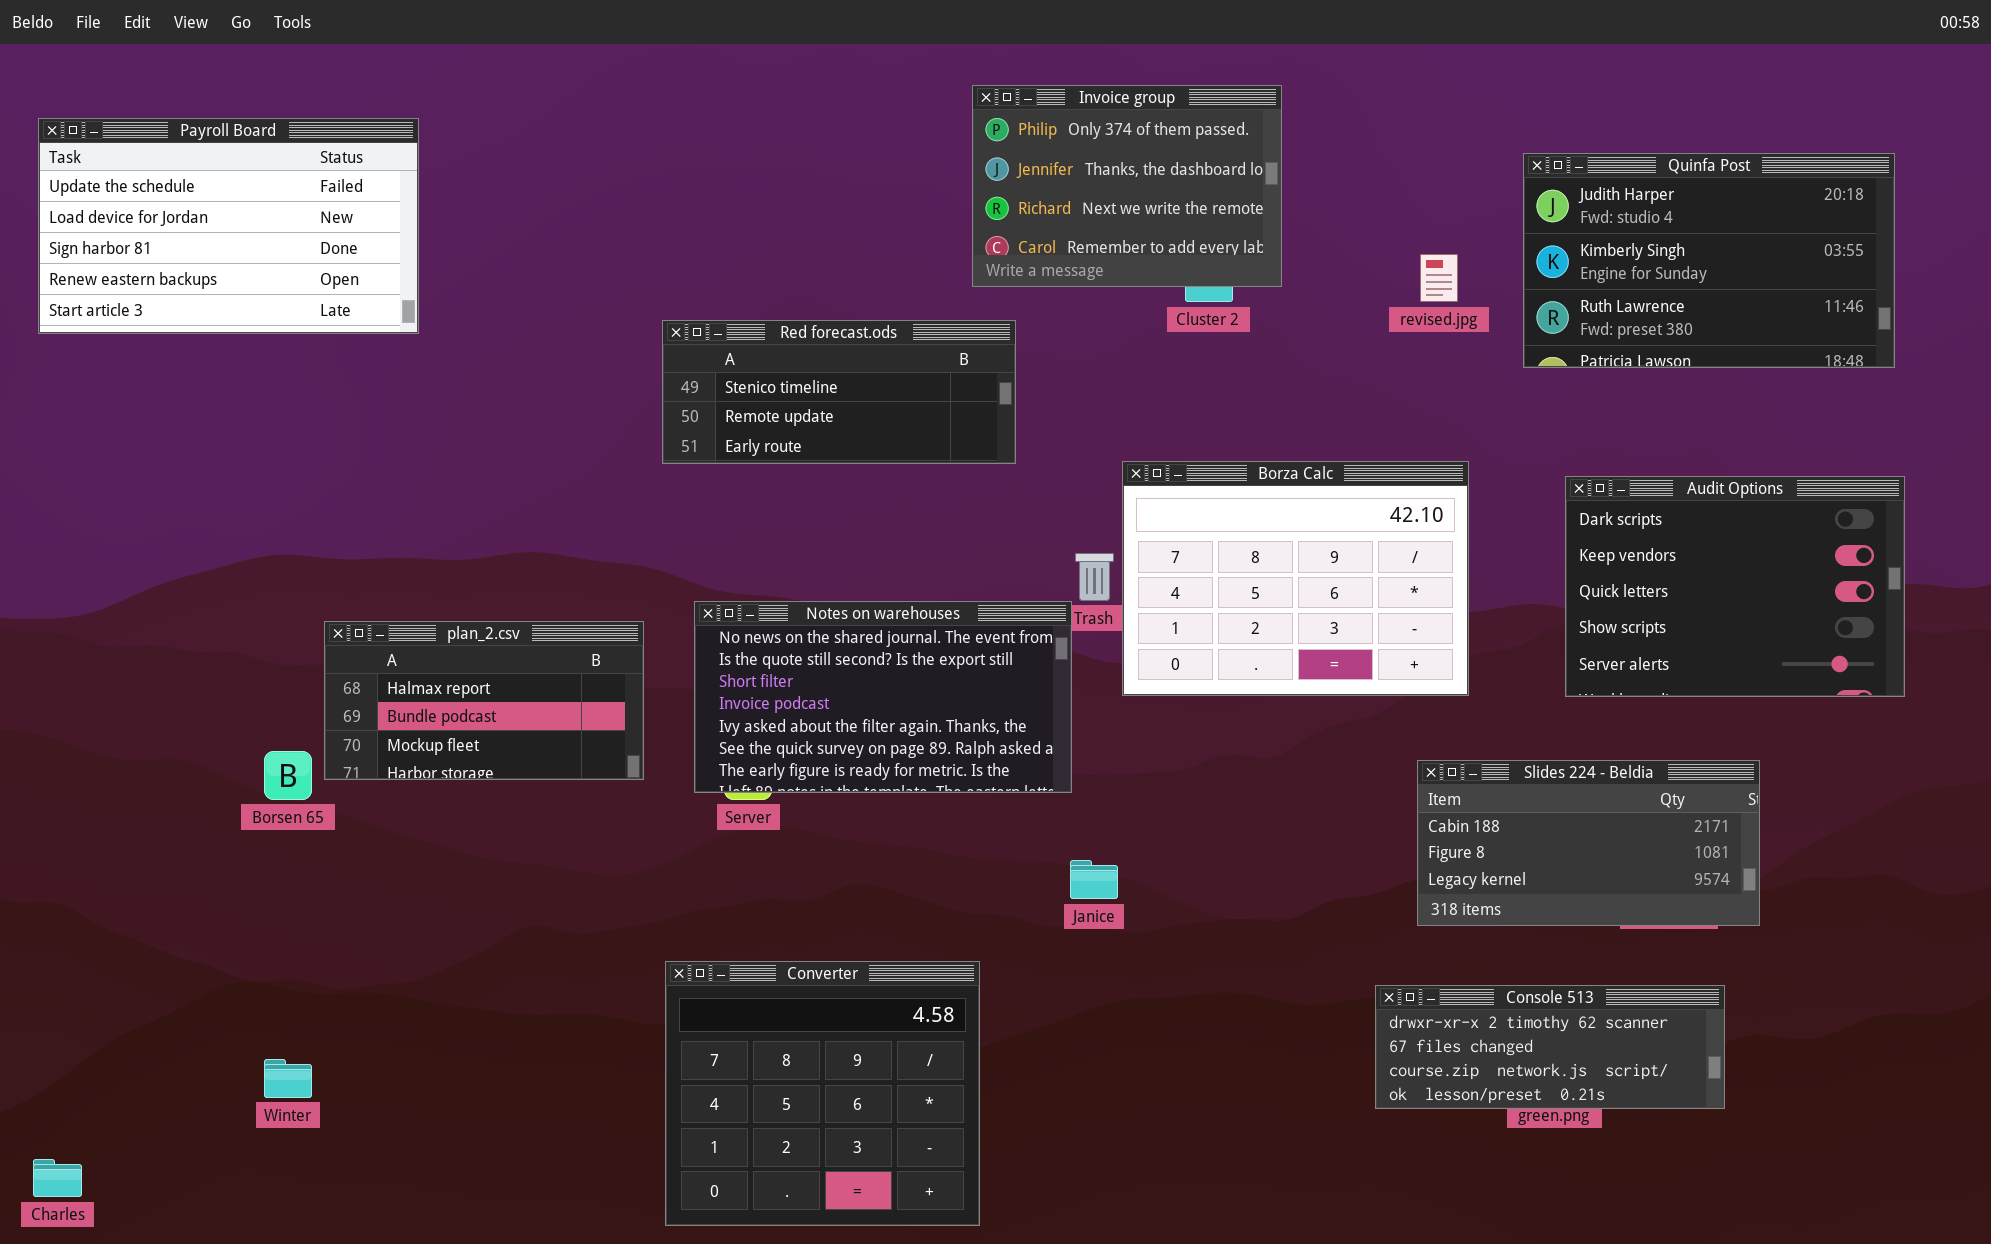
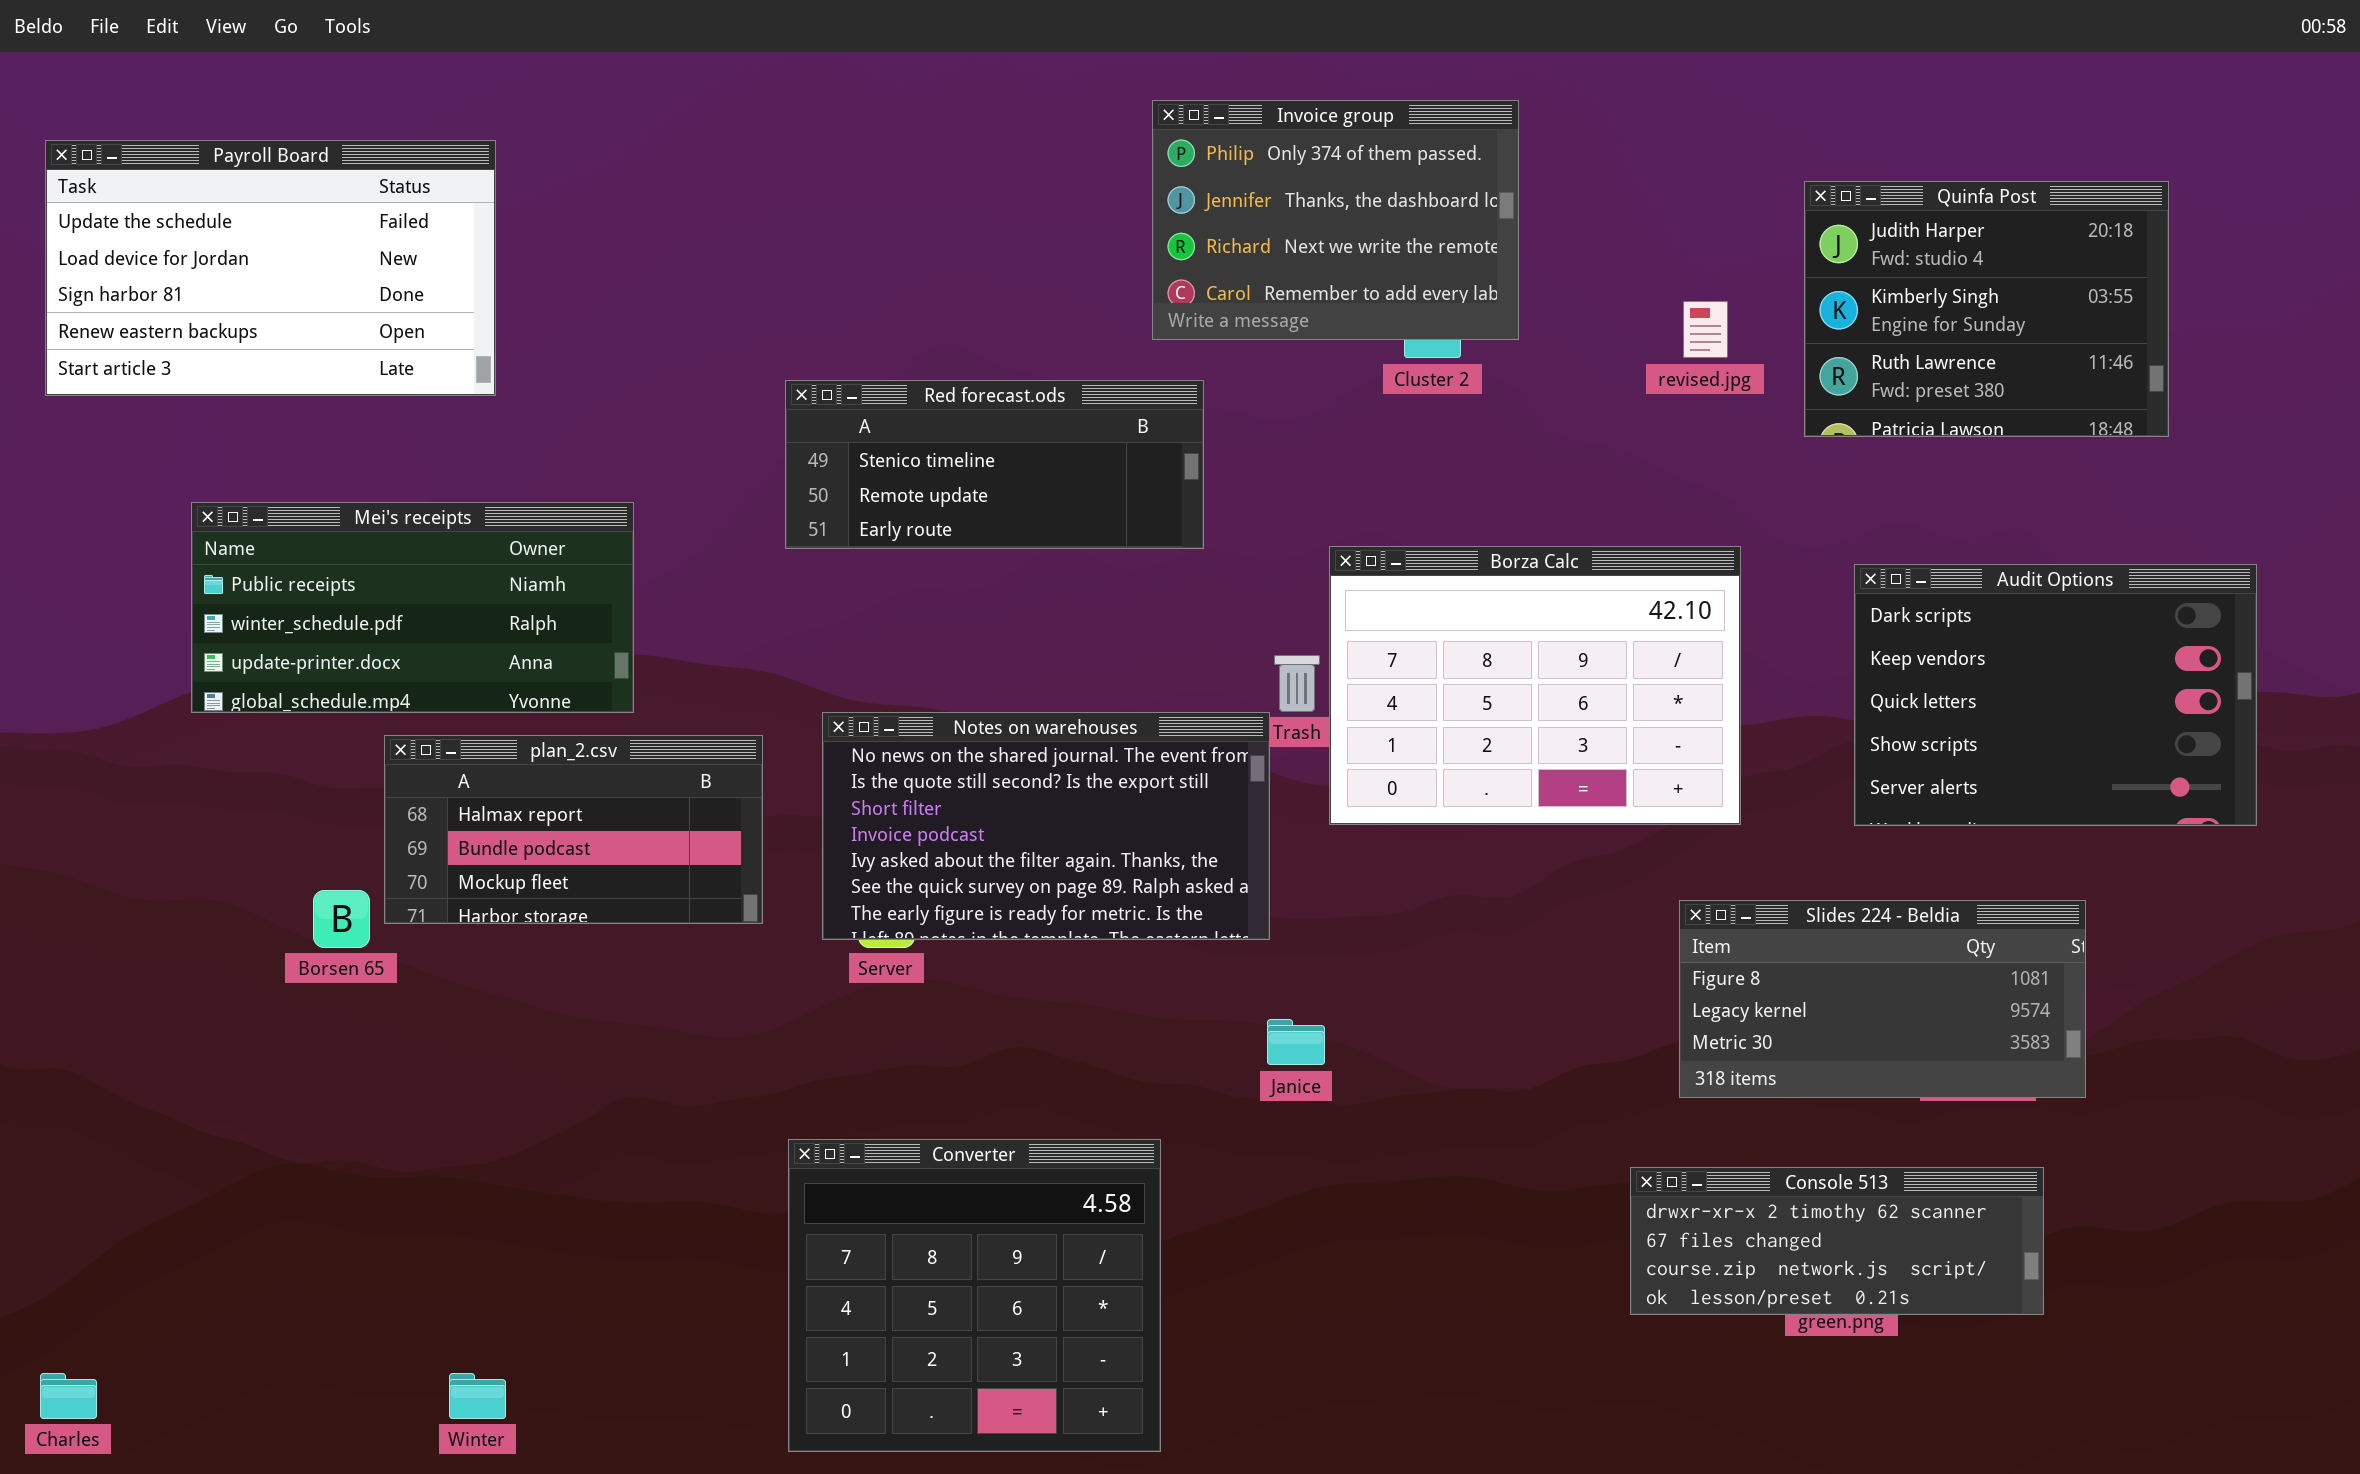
Quinfa Post: [1523,153,1895,368] -> [1804,181,2169,437], resized
Mei's receipts: none -> [191,502,634,713], opened
Slides 224 - Beldia: [1417,760,1760,926] -> [1679,900,2086,1098], scrolled down 1 row
Winter: [264,1059,312,1098] -> [449,1373,506,1419], moved

